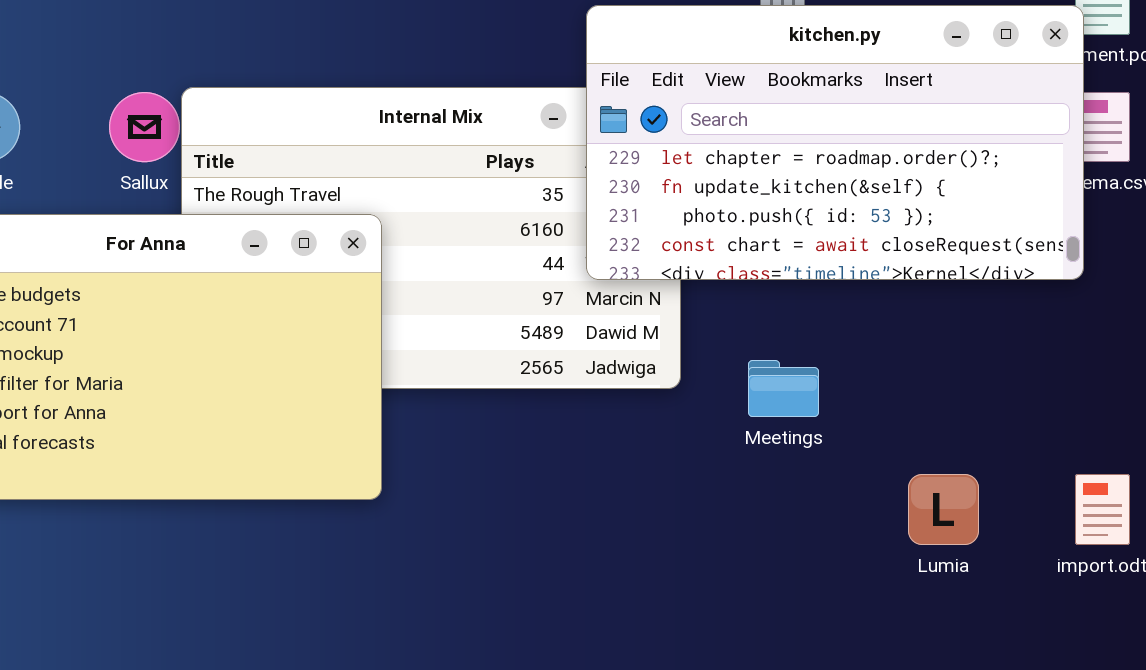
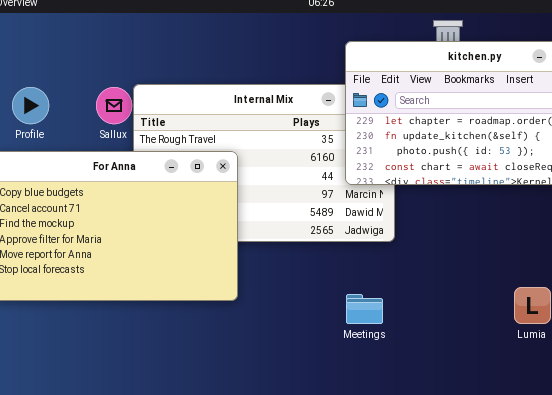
Meetings: [748,360,819,417] -> [346,294,383,324], moved

